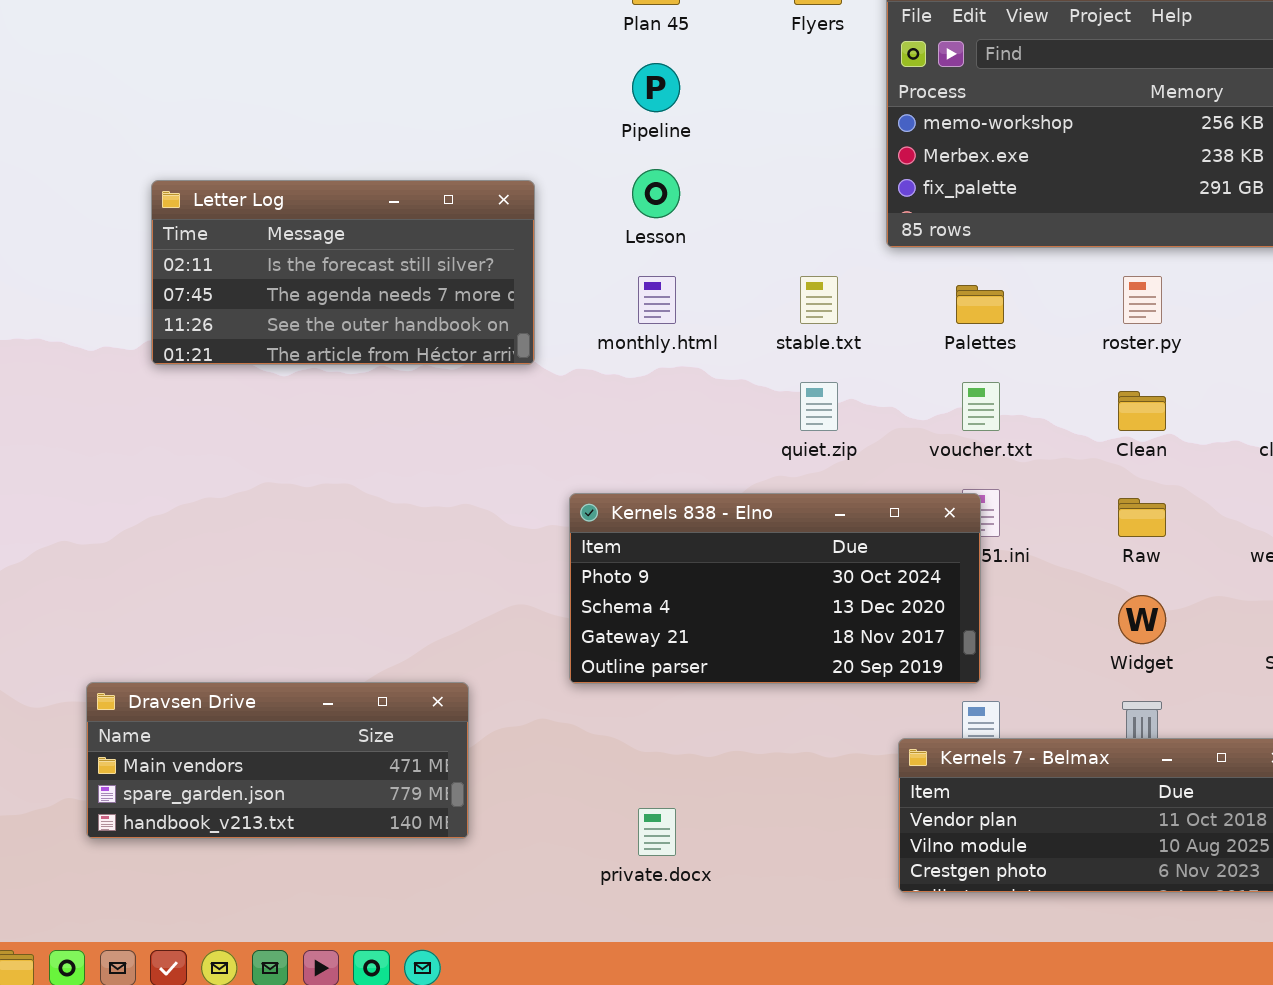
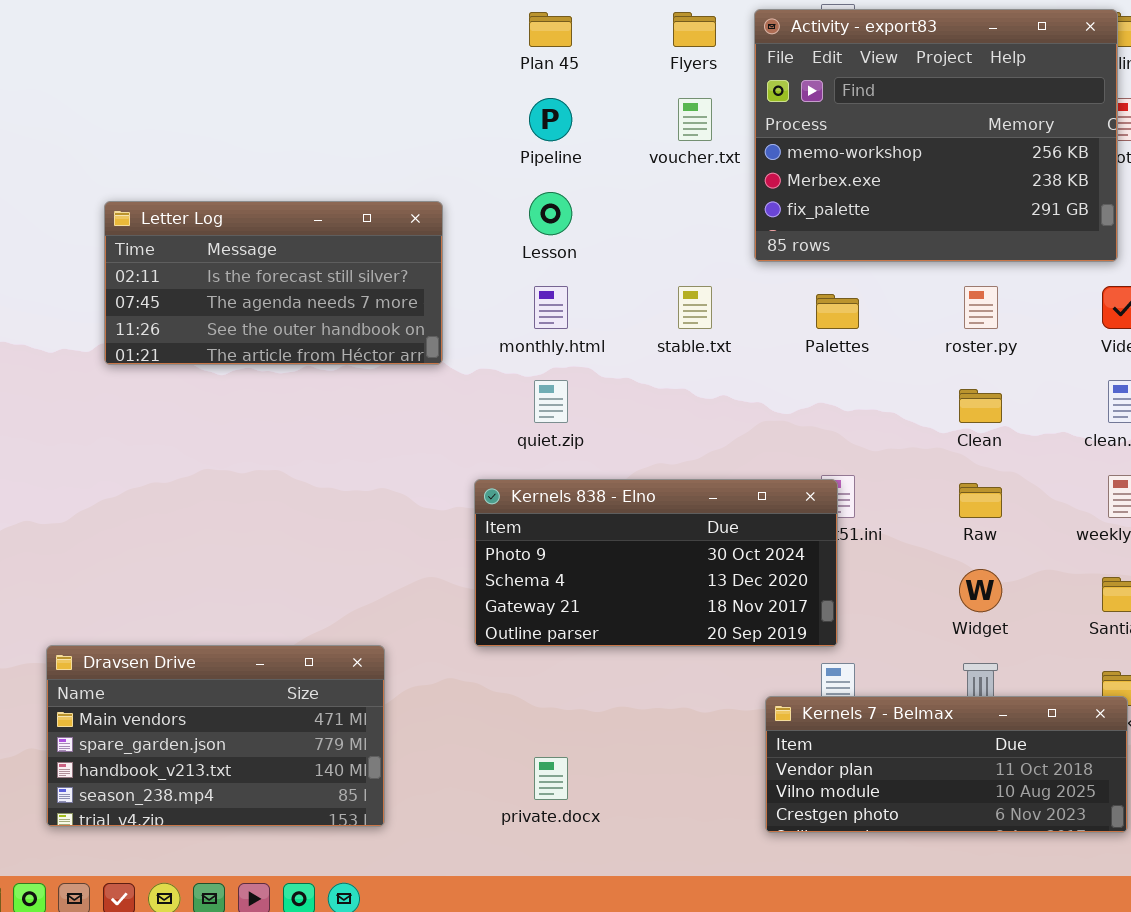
quiet.zip: [800,382,838,431] -> [534,380,568,423], moved
voucher.txt: [962,382,1000,431] -> [678,98,712,141], moved
Dravsen Drive: [86,682,469,839] -> [46,645,385,827], resized

